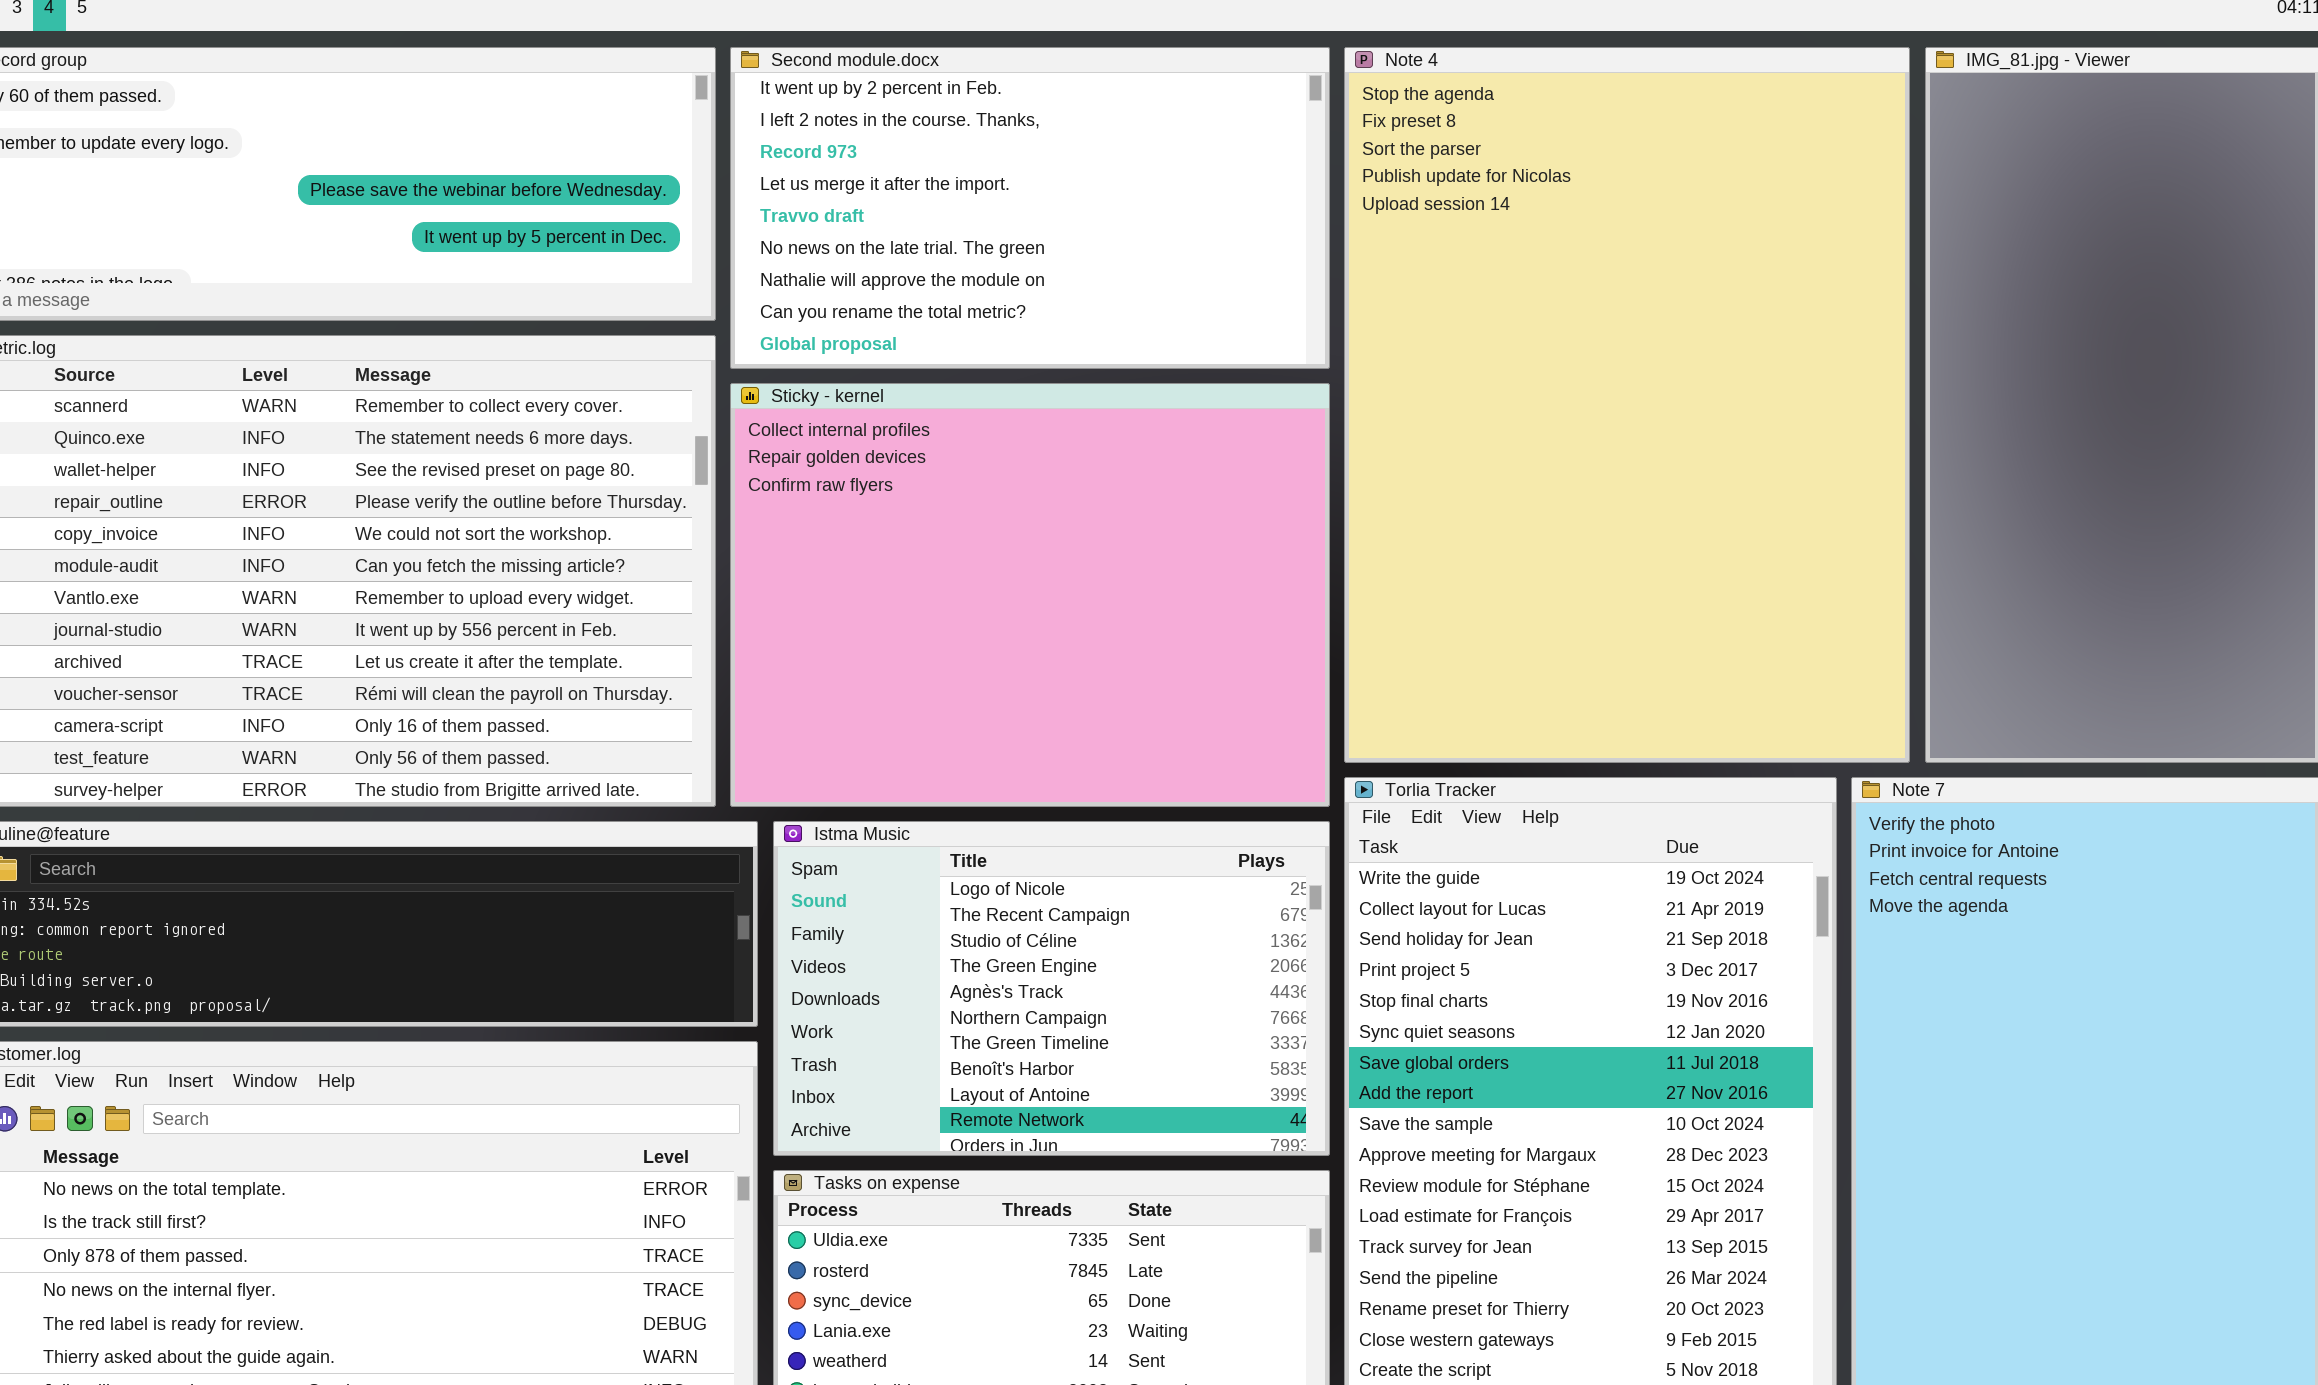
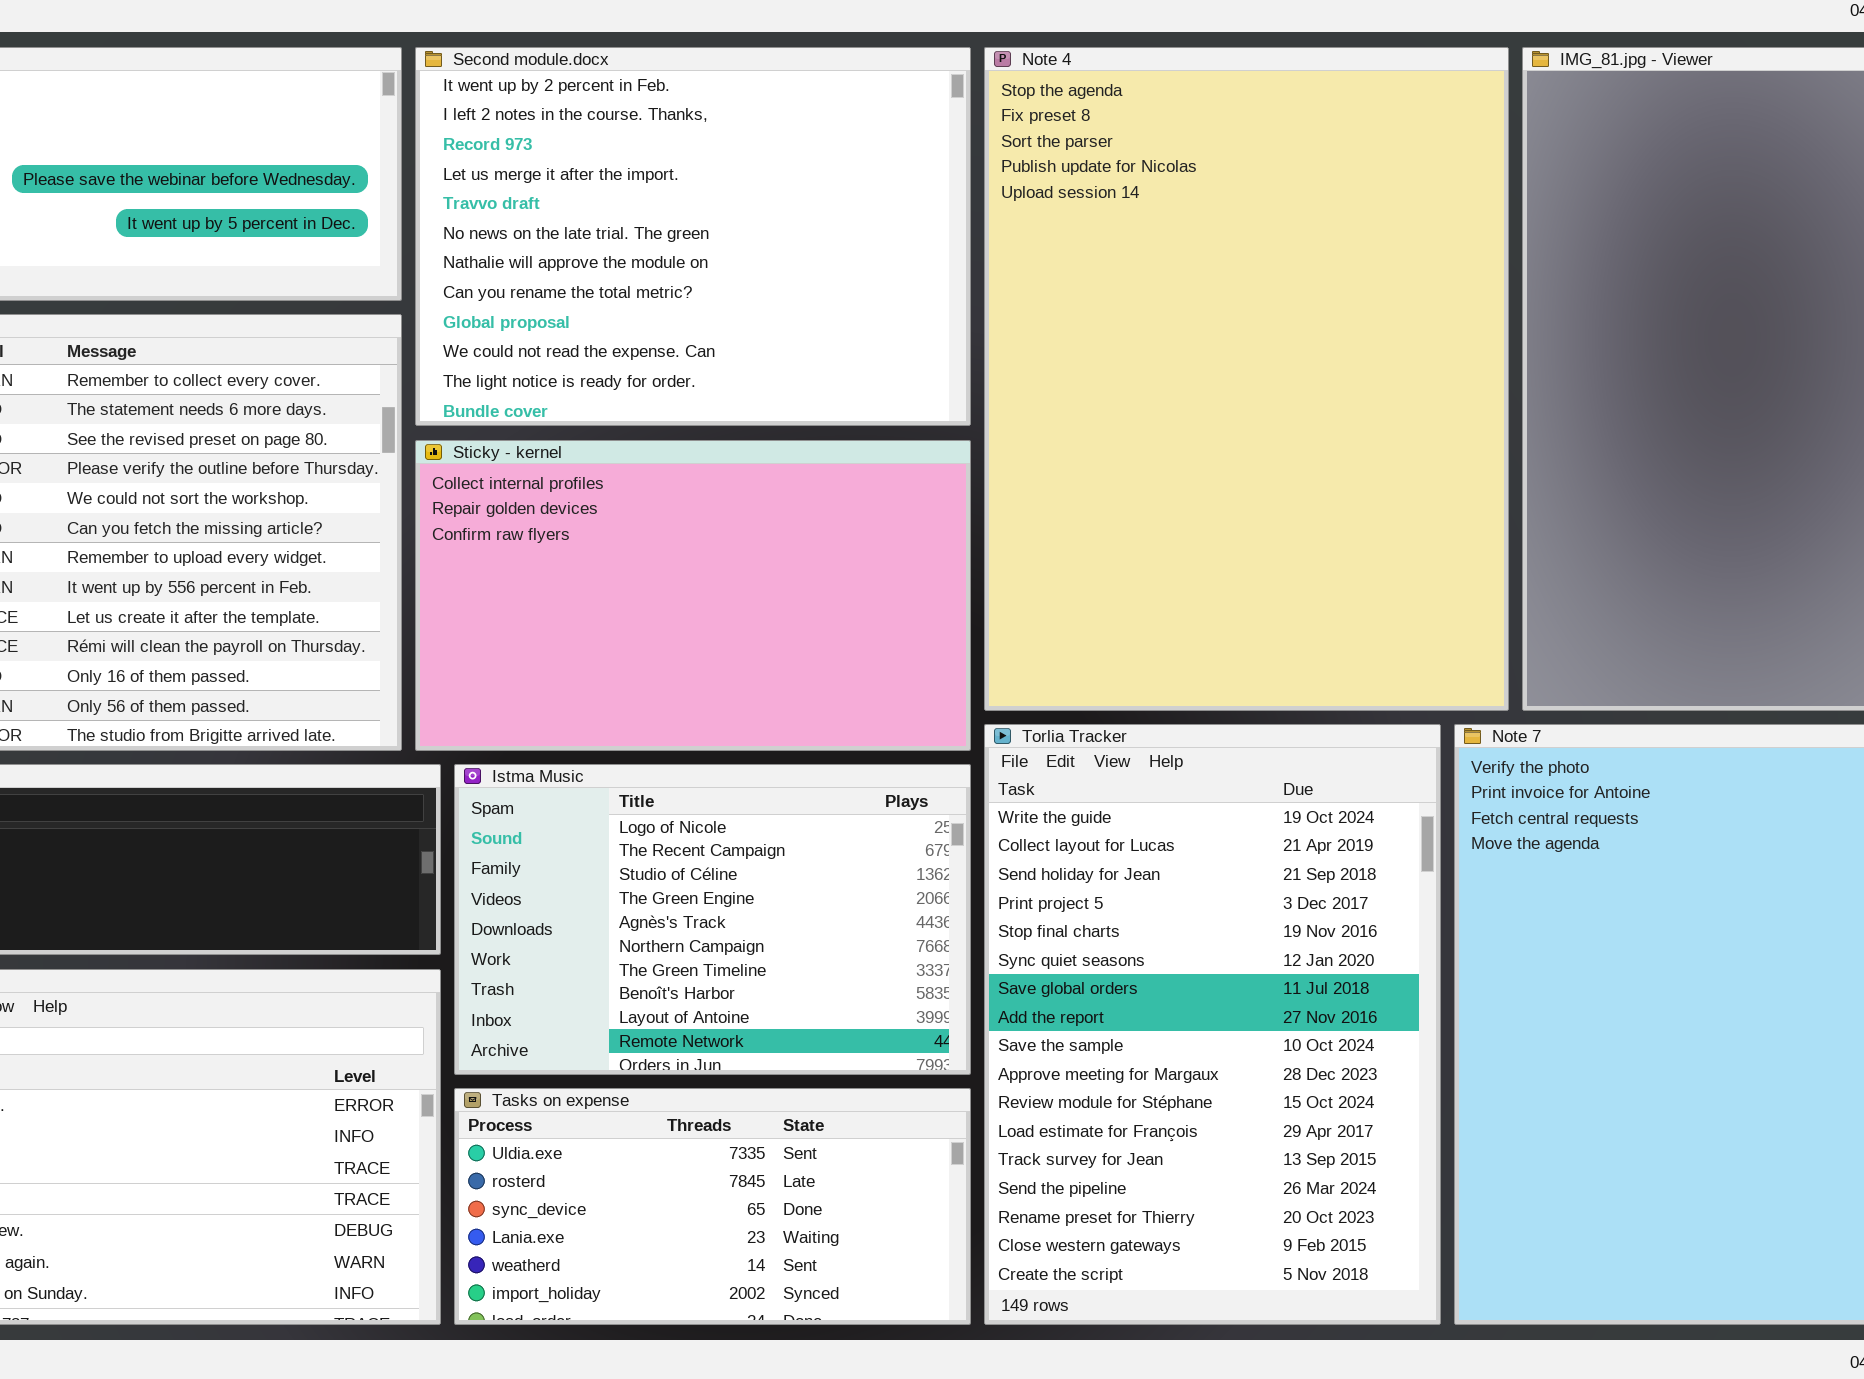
Second module.docx: [730,47,1330,369] -> [415,47,971,426], resized
Sticky - kernel: [730,383,1330,807] -> [415,440,971,751], resized

